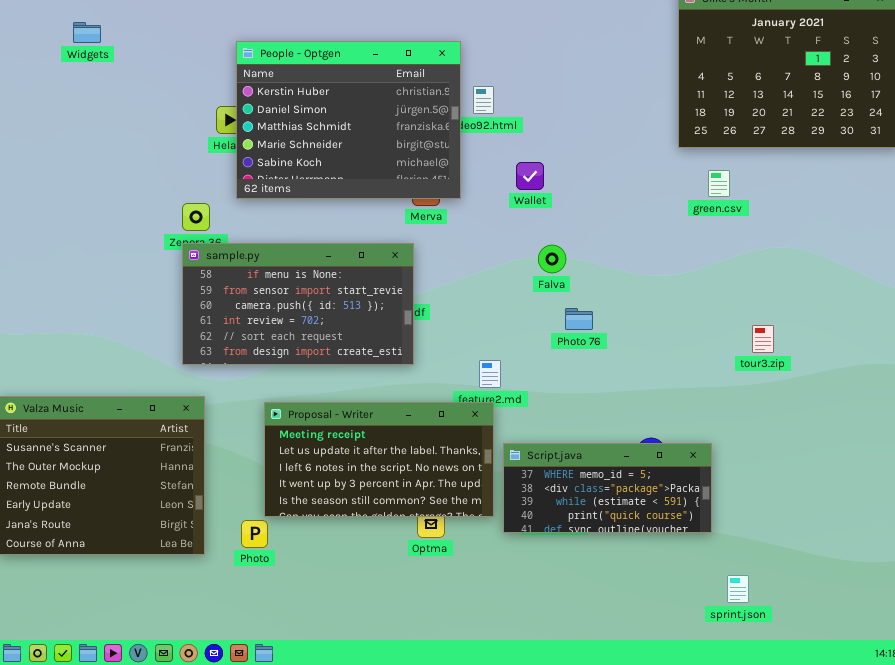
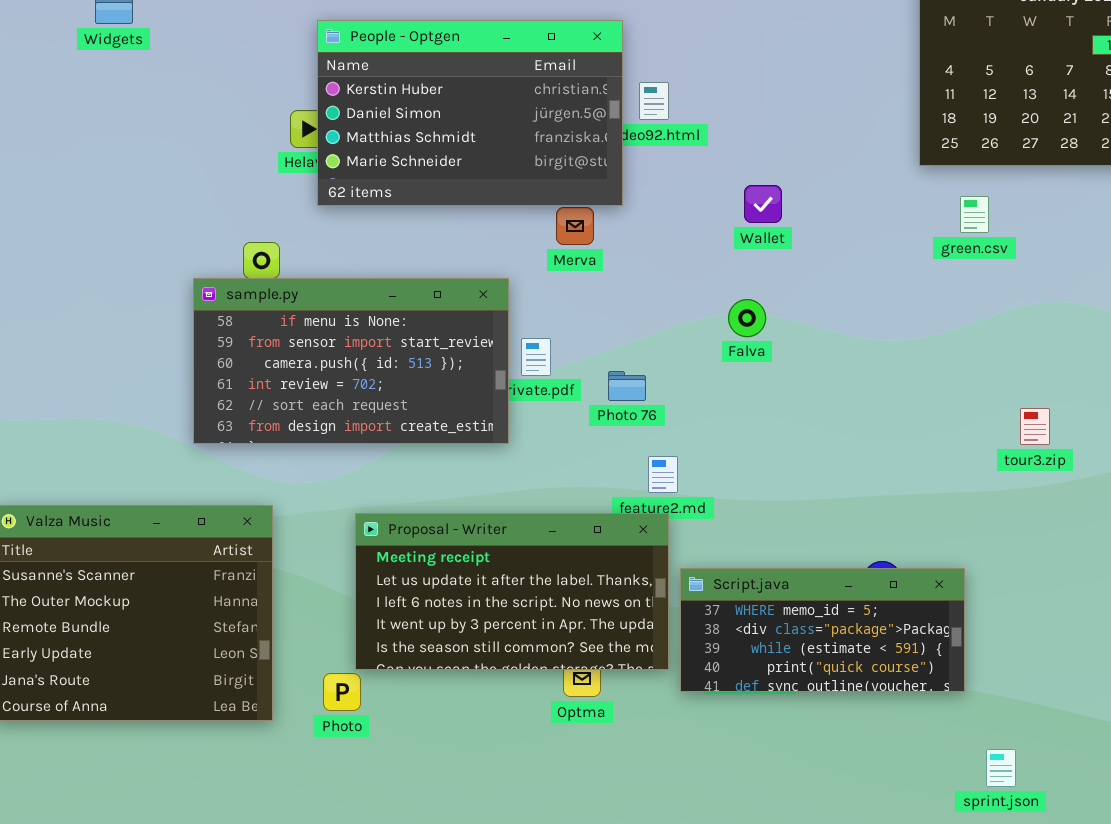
People - Optgen: [236,41,461,199] -> [317,20,623,206], resized
Wallet: [516,162,544,190] -> [744,185,782,223], moved
sample.py: [182,243,414,365] -> [193,278,509,444], moved
Photo 76: [565,308,593,330] -> [608,371,646,401], moved

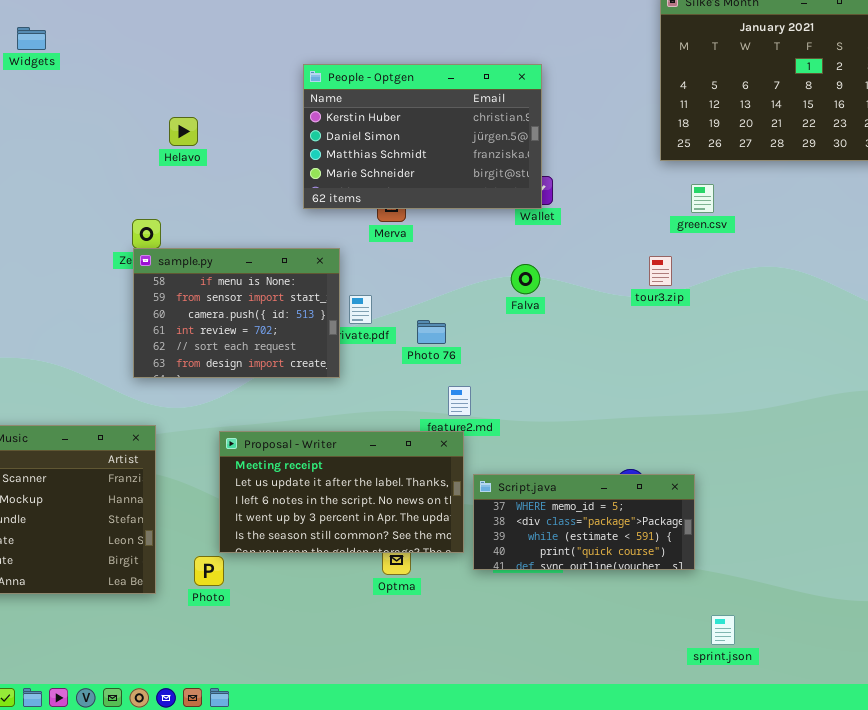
People - Optgen: [317,20,623,206] -> [303,64,542,209], moved
sample.py: [193,278,509,444] -> [133,248,340,378], resized
tour3.zip: [1020,408,1050,445] -> [649,256,672,286], moved

